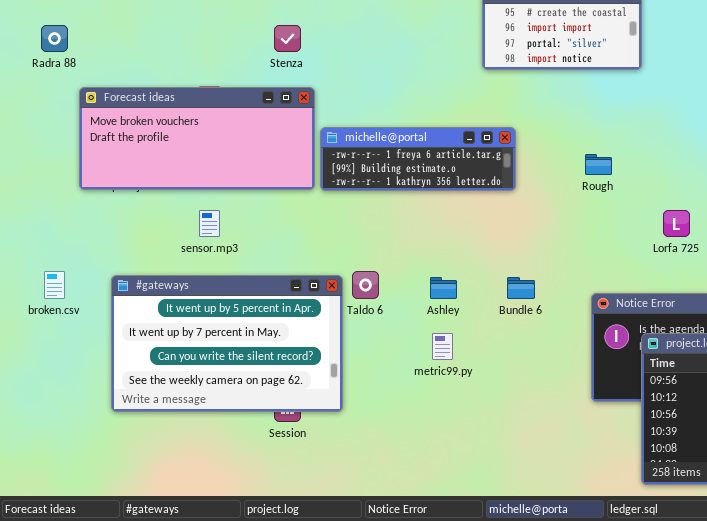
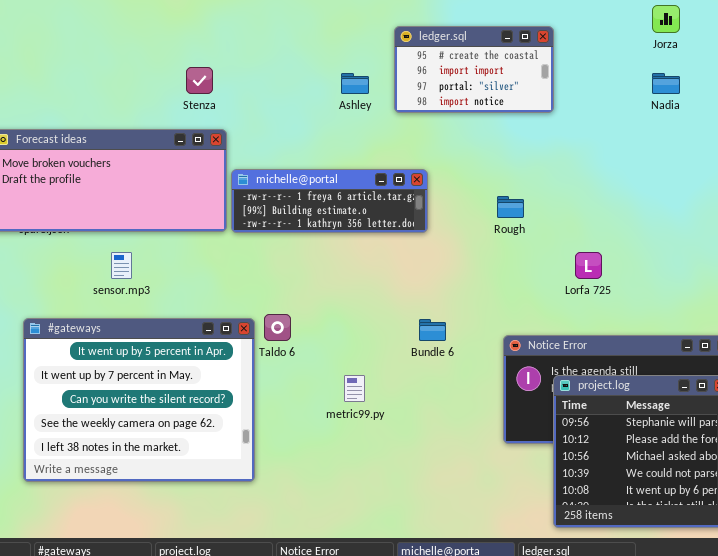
#gateways: [111,275,343,412] -> [23,318,255,482], resized
Ashley: [430,277,457,299] -> [341,73,369,94], moved

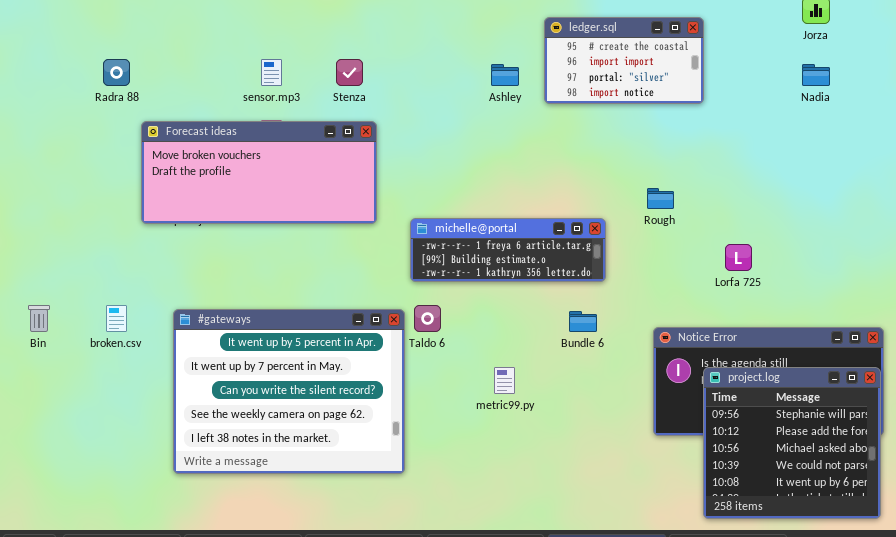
michelle@portal: [231,169,428,233] -> [410,218,606,282], moved
sensor.mp3: [111,252,132,279] -> [261,59,282,86], moved

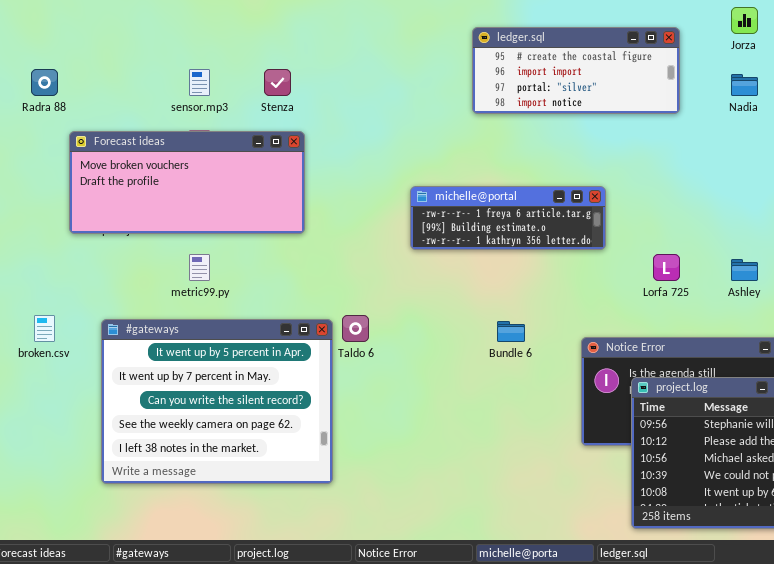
ledger.sql: [544,17,704,104] -> [472,27,680,114], resized
Ashley: [491,64,519,86] -> [731,259,758,281], moved
michelle@portal: [410,218,606,282] -> [410,186,606,250], moved
metric99.py: [494,367,515,394] -> [189,254,210,281], moved

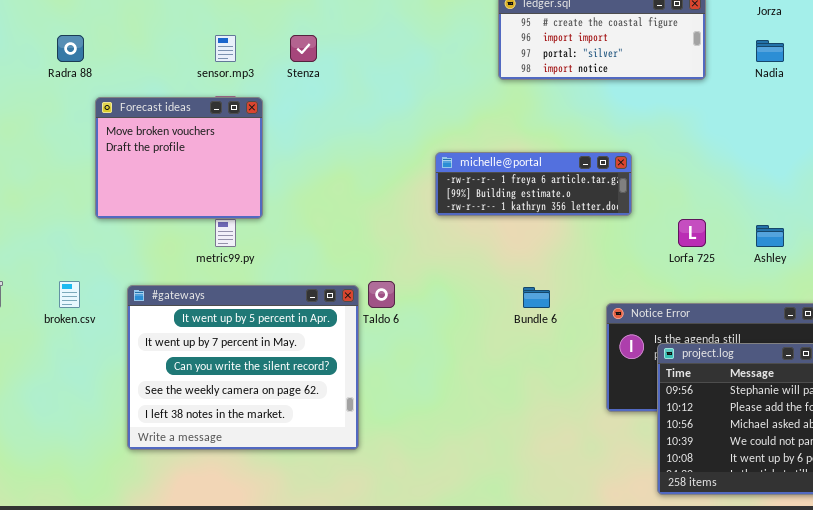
Forecast ideas: [69,131,305,234] -> [95,97,263,219], resized

